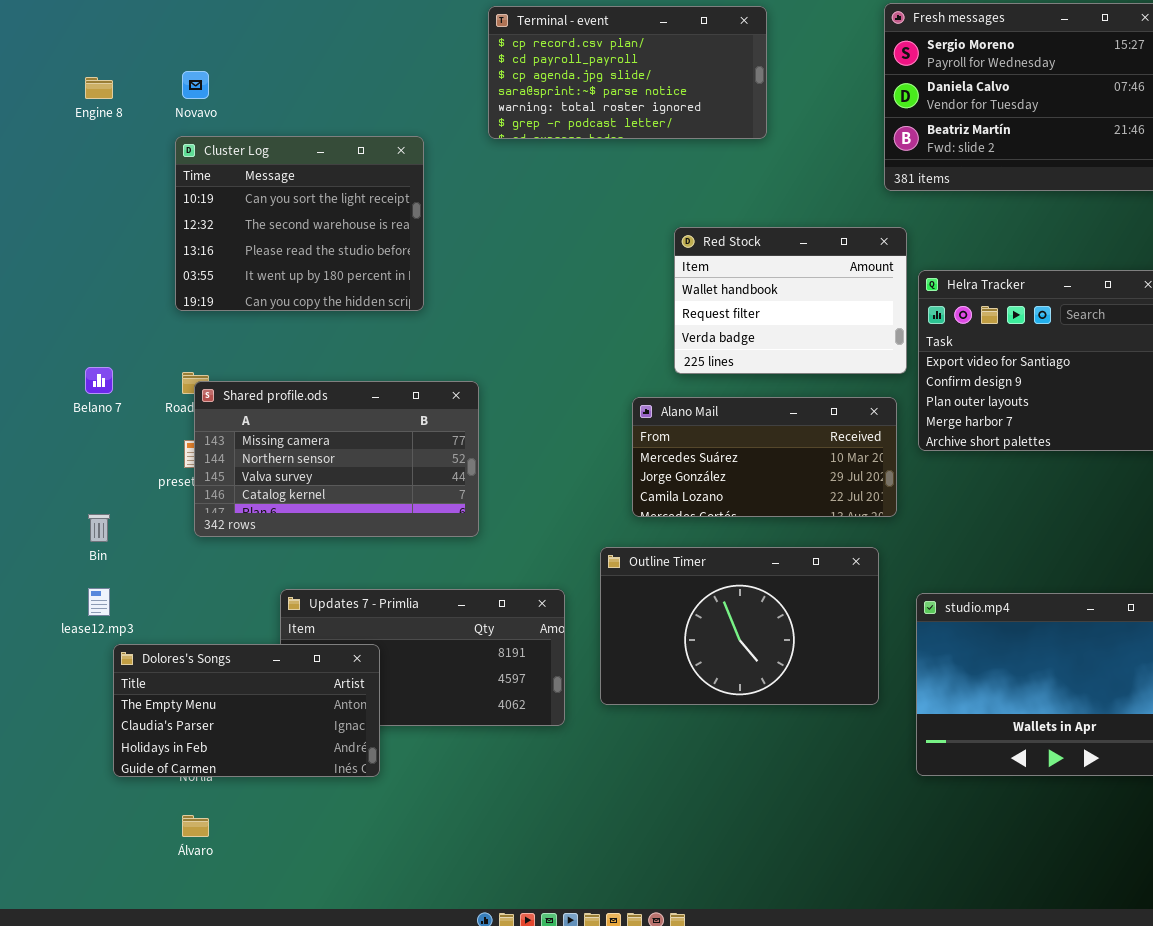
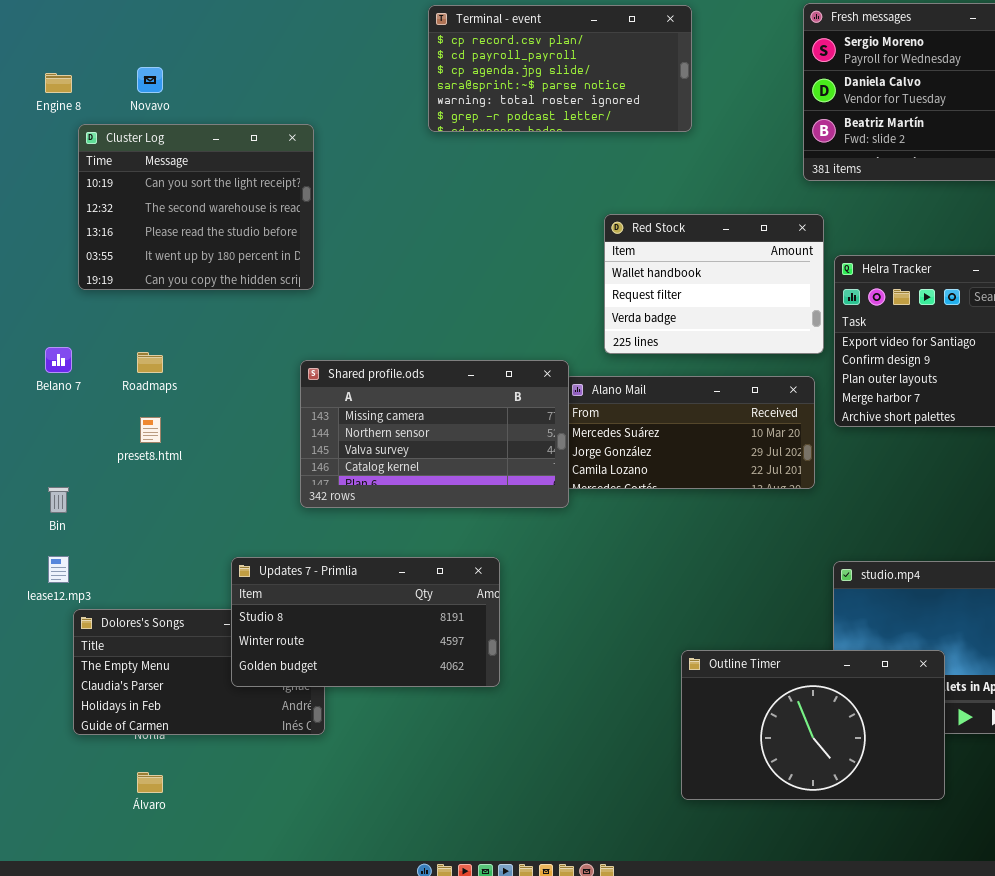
Cluster Log: [175,136,424,311] -> [78,124,314,290], moved
Shared profile.ods: [194,381,479,537] -> [300,360,569,508], moved
Outline Timer: [600,547,879,705] -> [681,650,945,800], moved
Updates 7 - Primlia: [280,589,565,726] -> [231,557,500,687], raised

